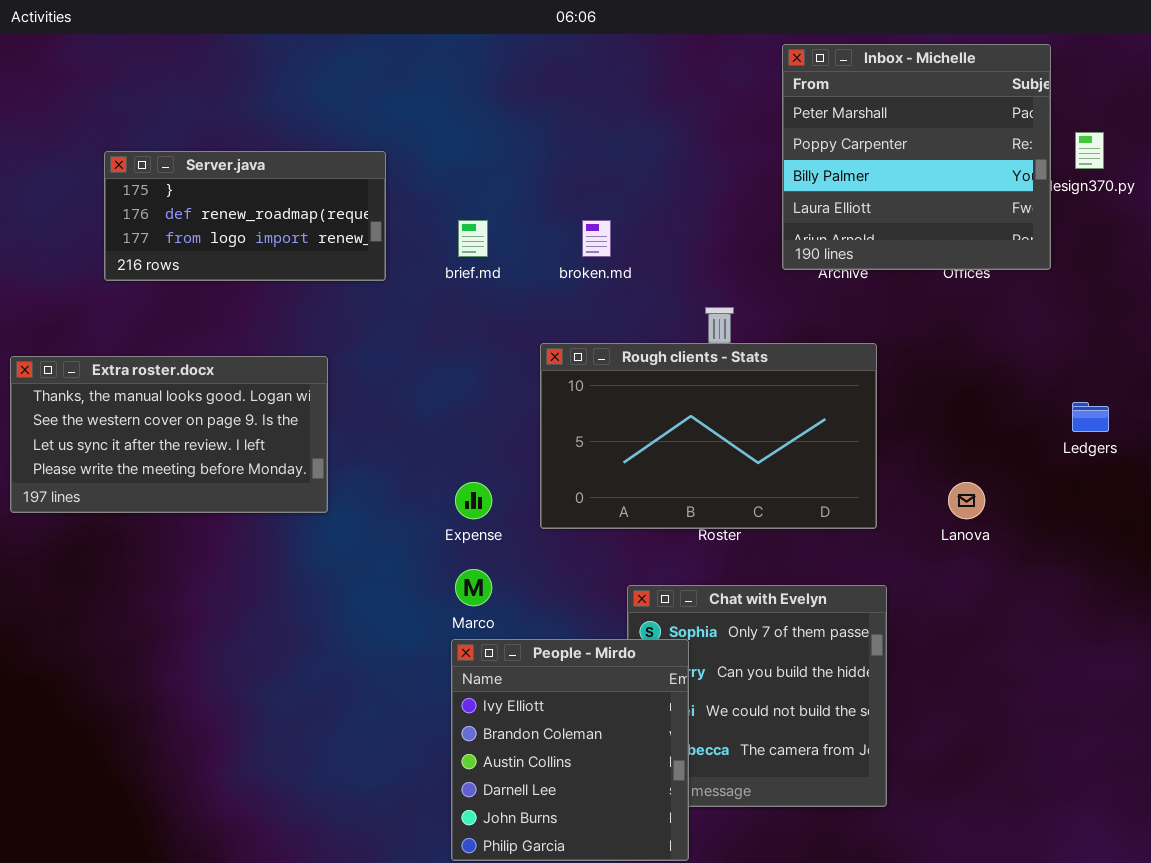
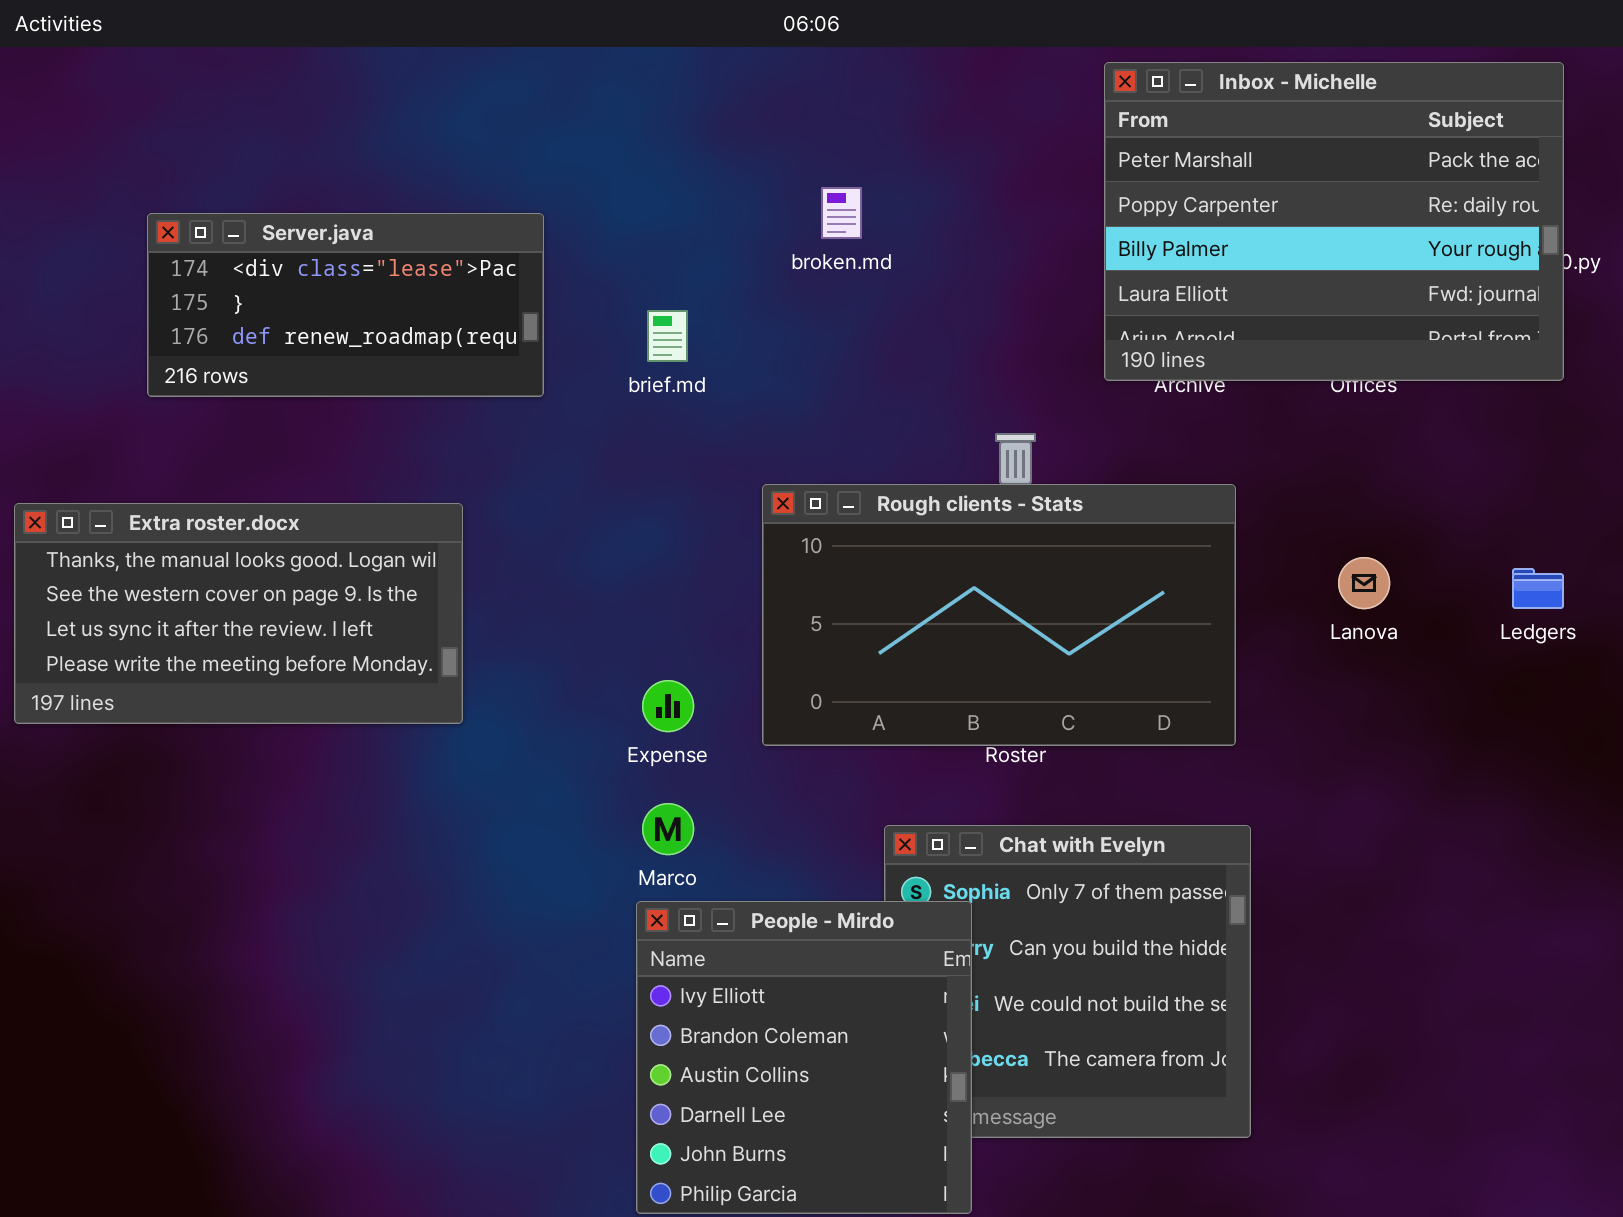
Inbox - Michelle: [782,44,1051,270] -> [1104,62,1564,381], resized
Server.java: [104,151,386,281] -> [147,213,544,397], scrolled up 1 row
broken.md: [582,220,611,257] -> [821,187,862,239], moved
Lanova: [948,482,985,519] -> [1338,557,1390,609], moved

